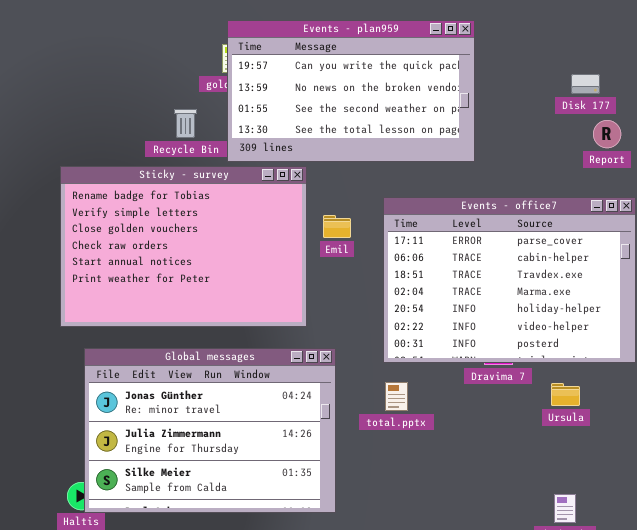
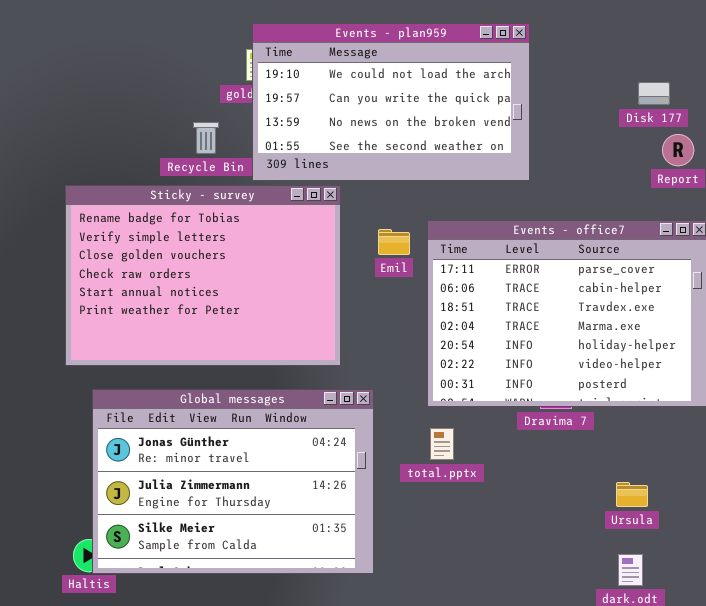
Events - plan959: [227,20,475,162] -> [252,23,530,181], scrolled up 1 row
Emil: [323,215,351,238] -> [378,229,410,255], moved
Ursula: [551,383,580,406] -> [616,482,648,507], moved

